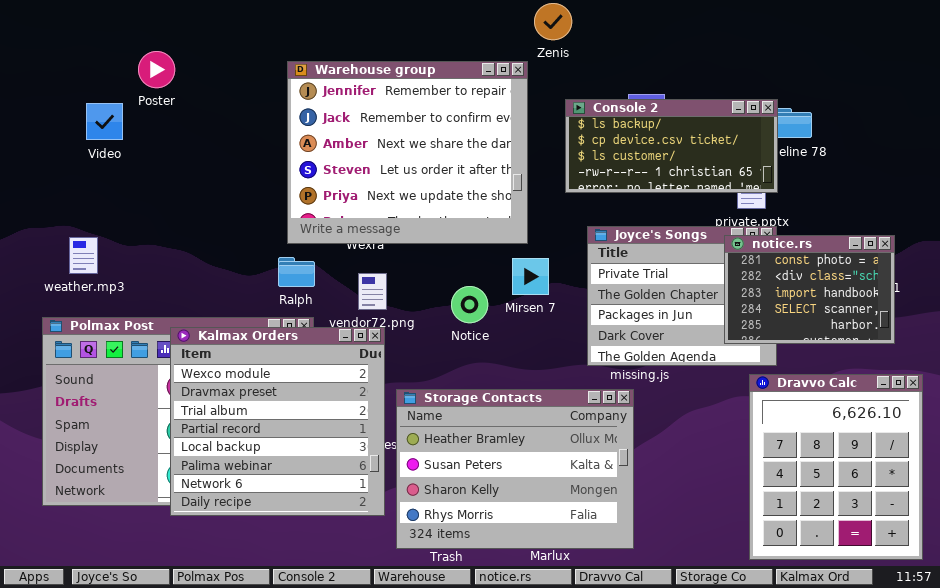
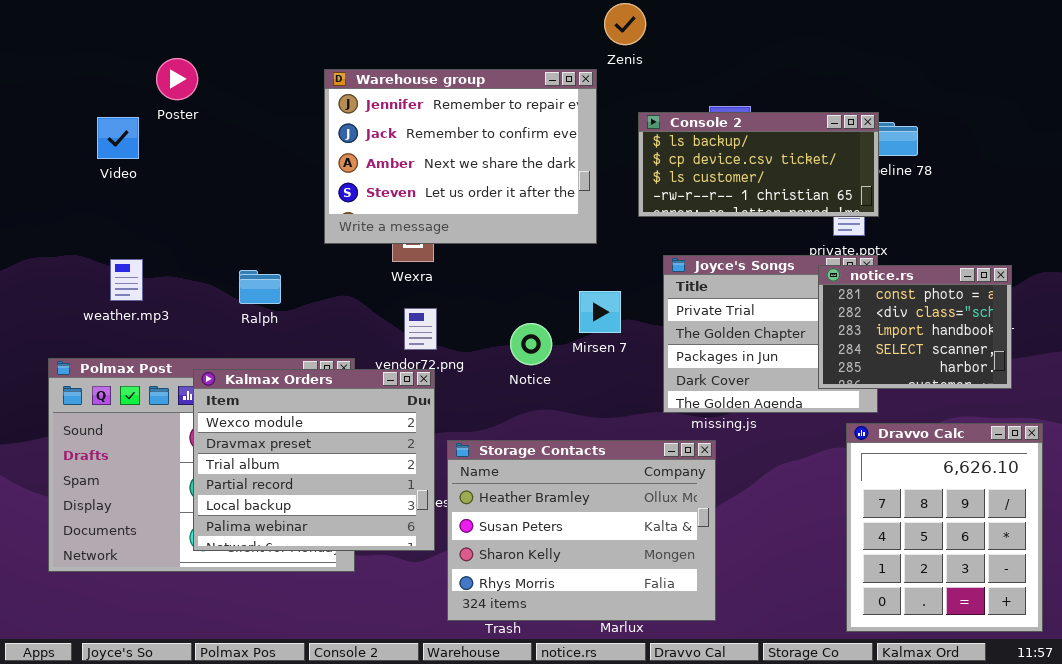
Warehouse group: [287,61,528,244] -> [324,69,597,244], resized
weather.mp3: [69,237,98,274] -> [110,259,143,301], moved
Ralph: [278,257,315,287] -> [239,270,281,304], moved
Kalmax Orders: [170,327,385,516] -> [193,369,435,551], resized

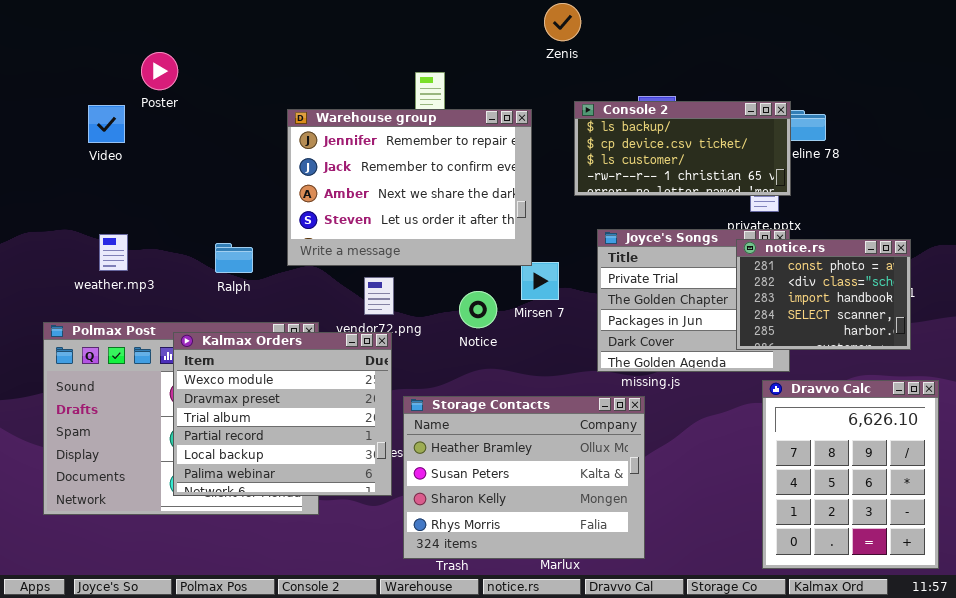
Warehouse group: [324,69,597,244] -> [287,109,532,266], moved

